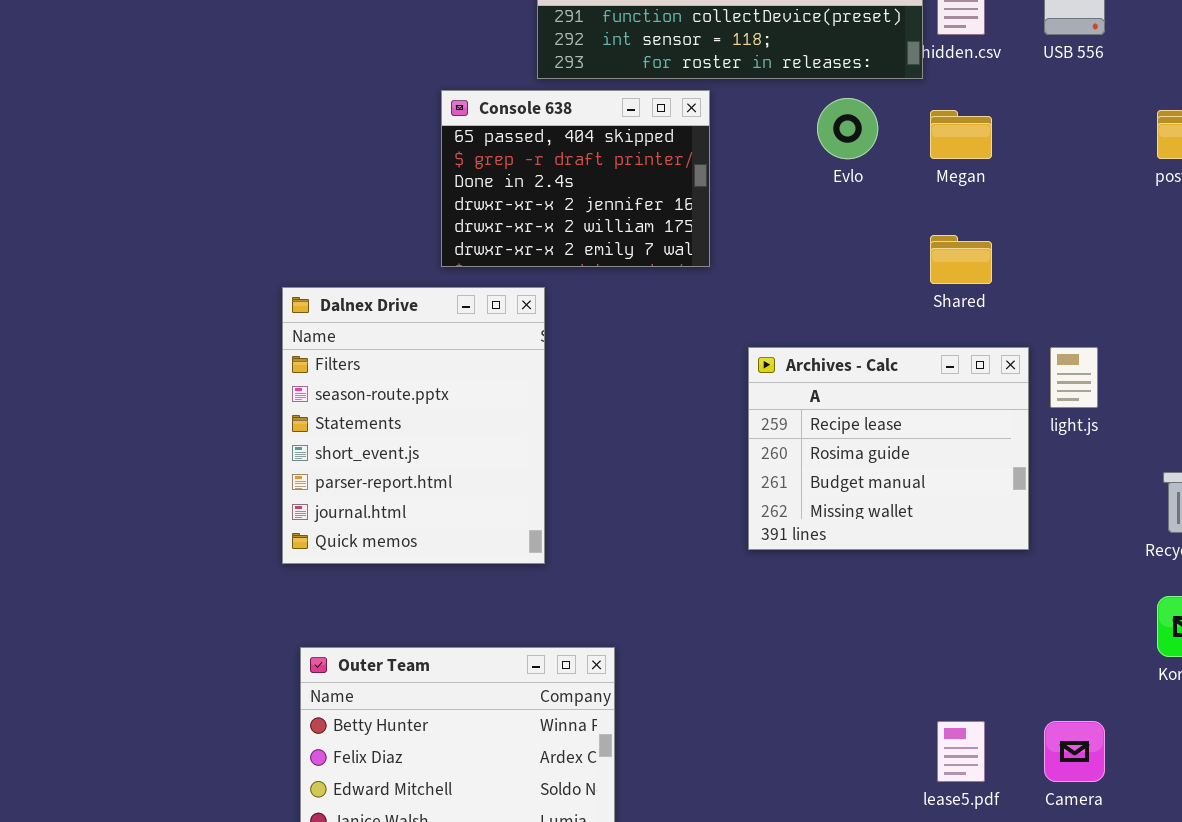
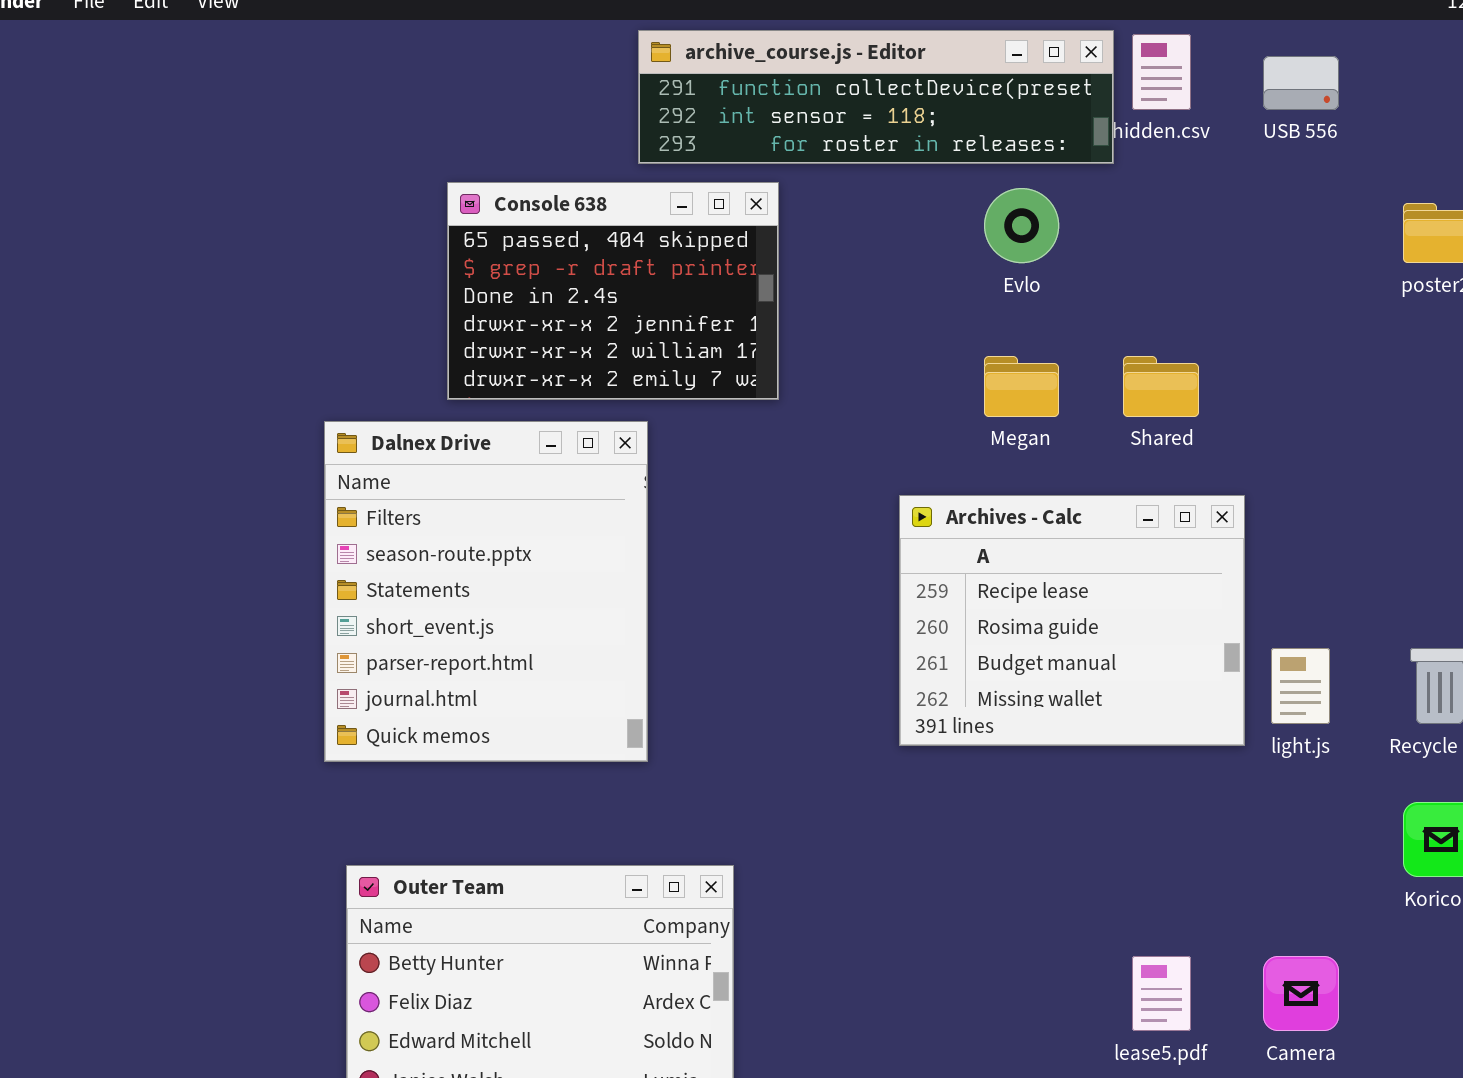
Console 638: [441,90,710,267] -> [447,182,779,400], moved
Megan: [930,110,992,159] -> [984,356,1059,417], moved
light.js: [1050,347,1098,408] -> [1271,648,1330,724], moved

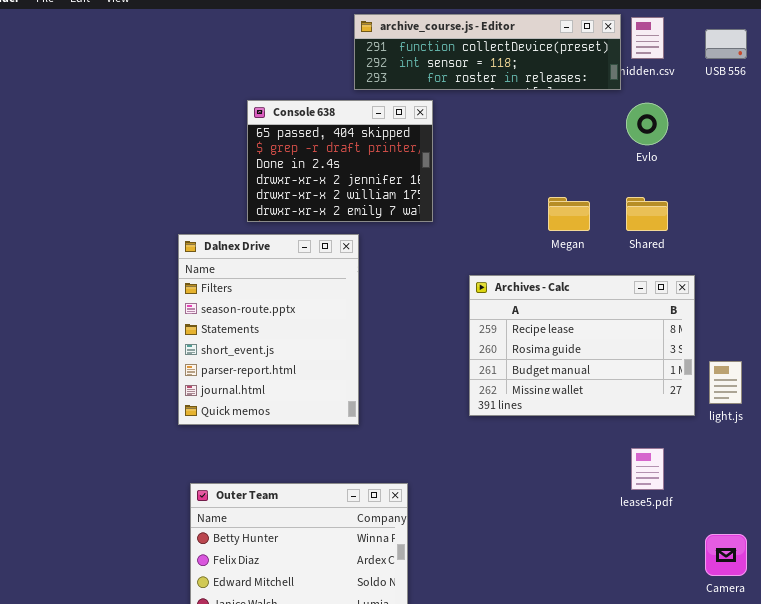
Evlo: [984,188,1059,263] -> [626,103,668,145], moved
Archives - Calc: [899,495,1245,746] -> [469,275,695,416], resized
lease5.pdf: [1132,956,1191,1031] -> [631,448,664,490], moved

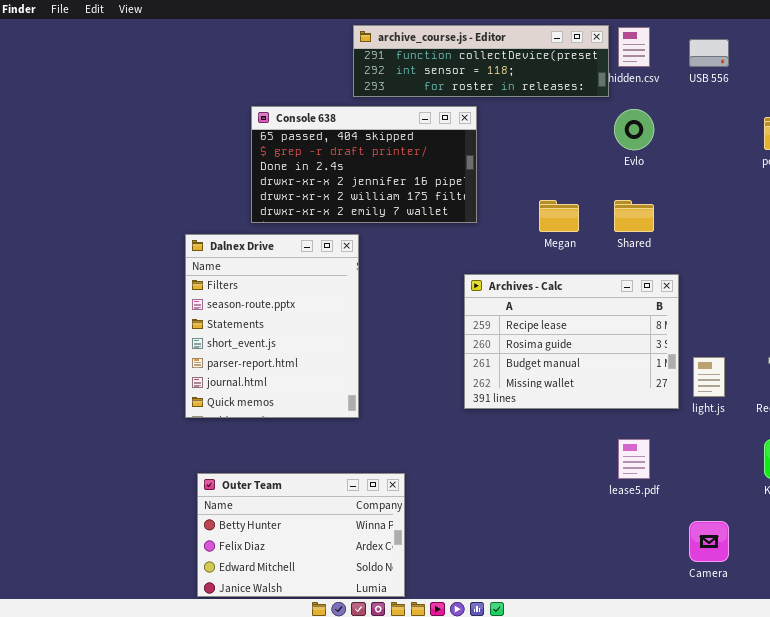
Console 638: [247,100,433,222] -> [251,106,477,223], resized

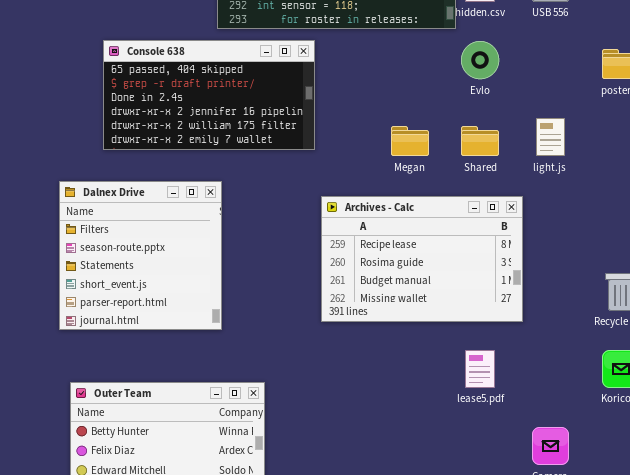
Console 638: [251,106,477,223] -> [103,40,315,150], moved
Dalnex Drive: [185,234,359,418] -> [59,181,222,330], resized
light.js: [693,357,725,397] -> [536,118,565,156], moved

